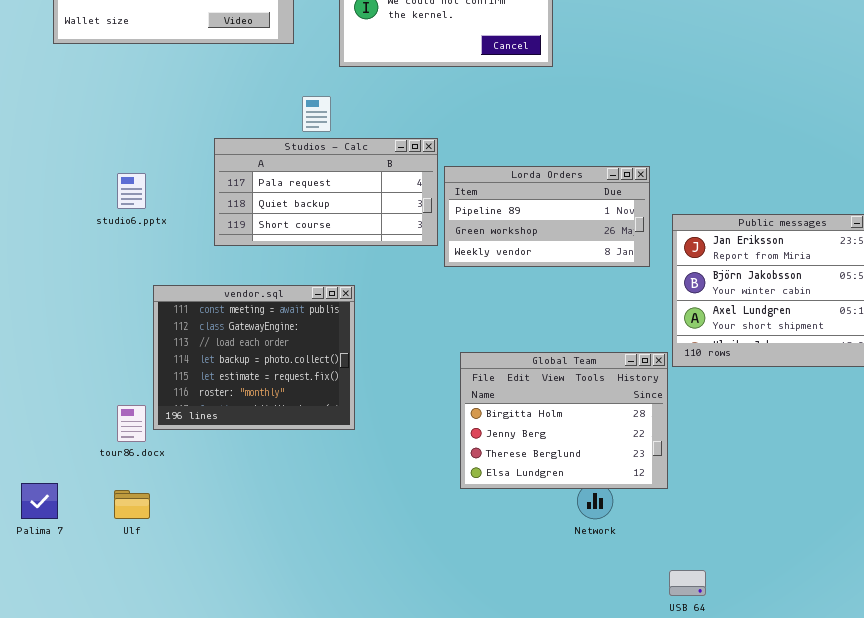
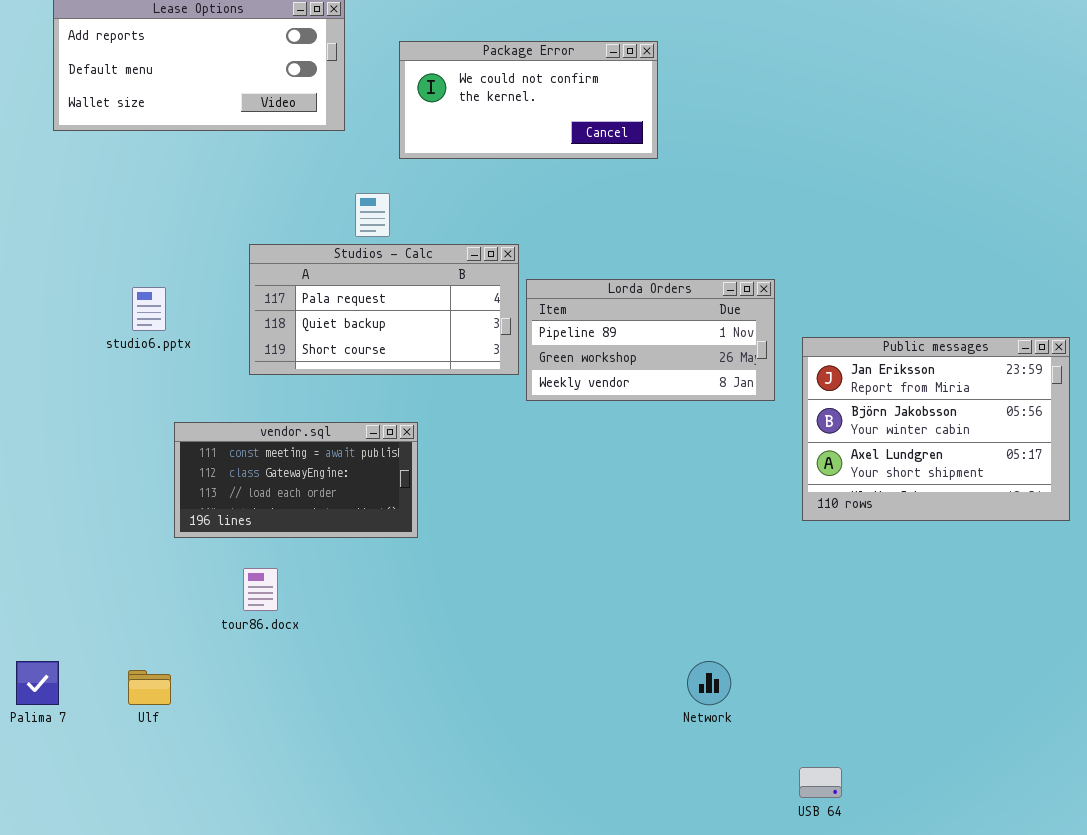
vendor.sql: [153,285,355,430] -> [174,422,418,538], resized
Global Team: [460,352,668,489] -> none, closed
tour86.docx: [117,405,146,442] -> [243,568,278,611], moved

